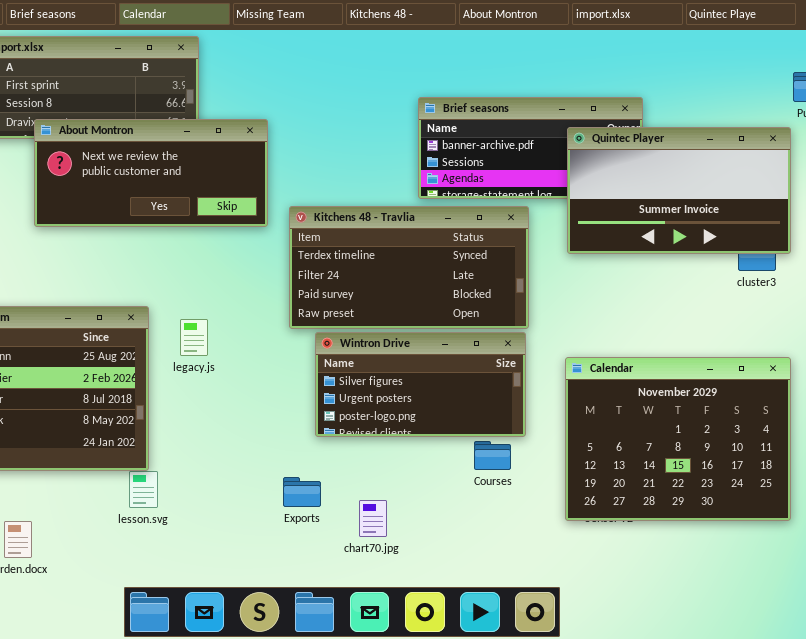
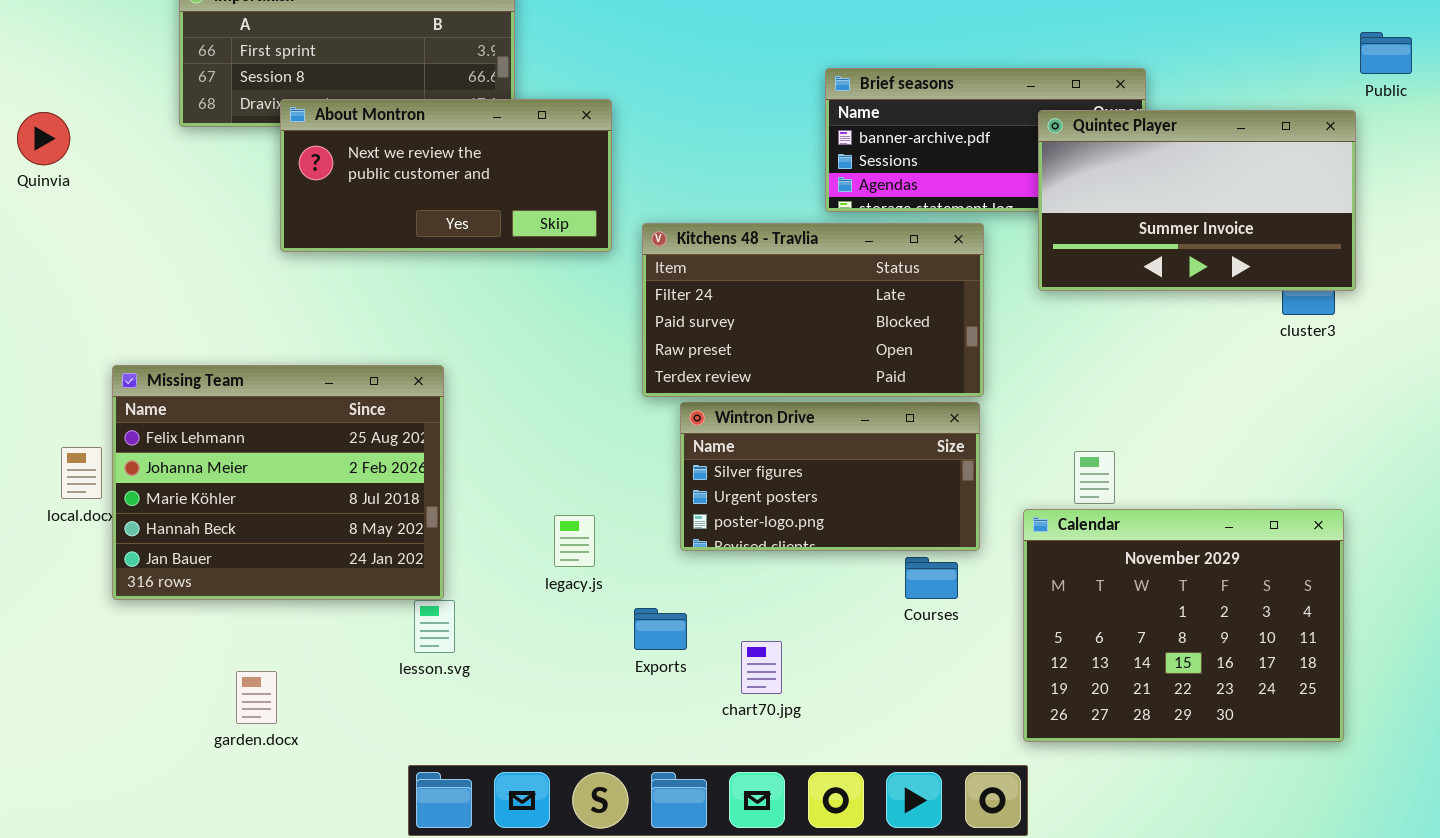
Kitchens 48 - Travlia: [289,206,529,329] -> [642,223,984,397], scrolled down 1 row
legacy.js: [180,319,208,356] -> [554,515,595,567], moved
Calendar: [565,357,791,521] -> [1023,509,1344,742], moved

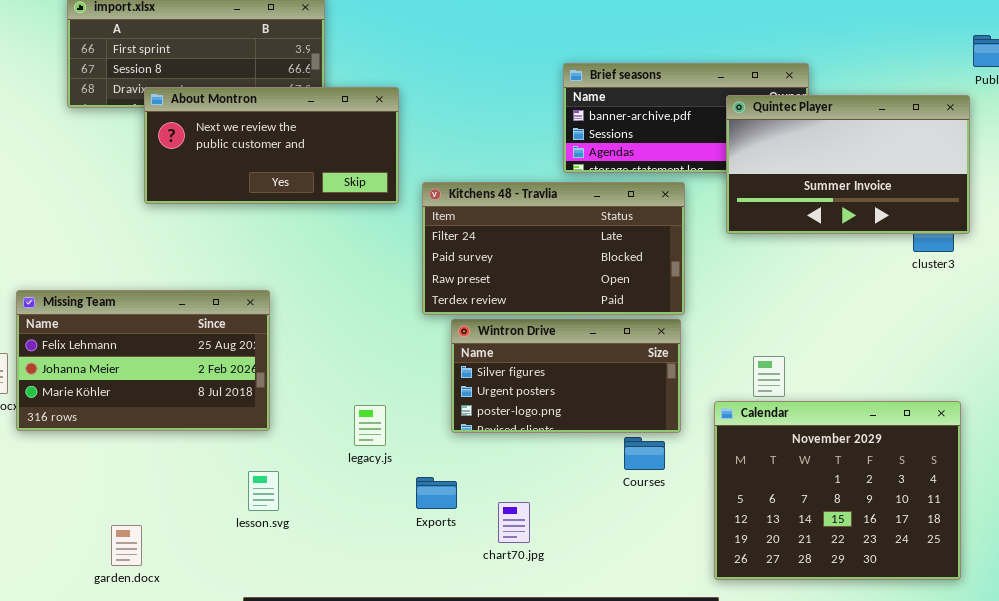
Missing Team: [112,365,444,600] -> [16,290,270,431], resized

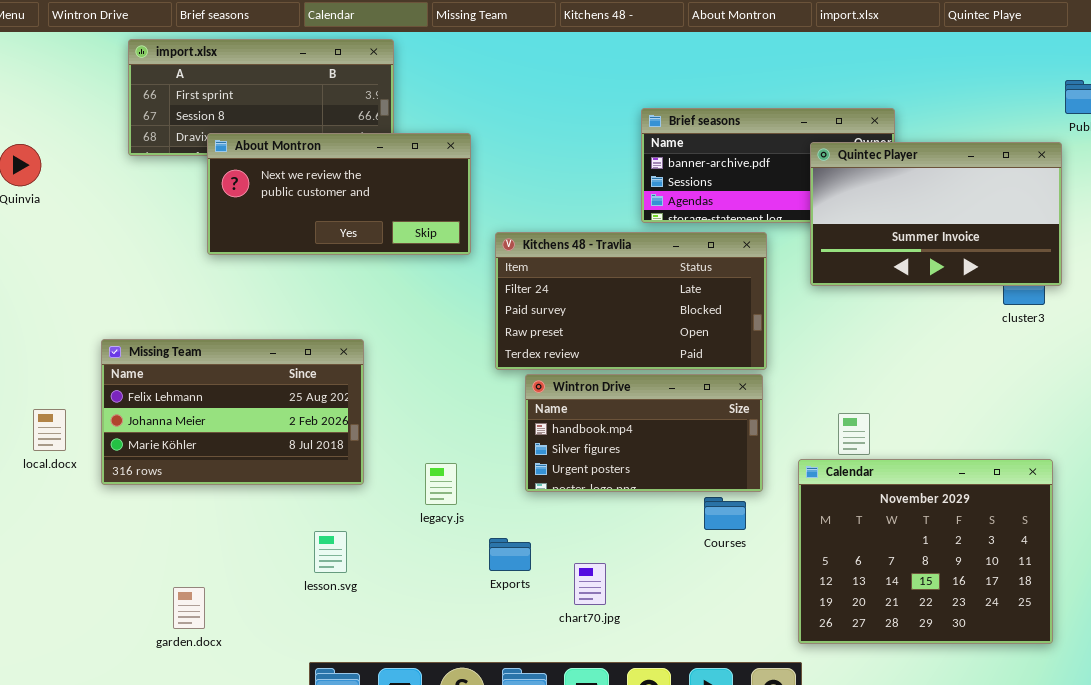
Missing Team: [16,290,270,431] -> [101,339,364,485], moved
Wintron Drive: [451,319,681,433] -> [525,374,763,492], scrolled up 1 row

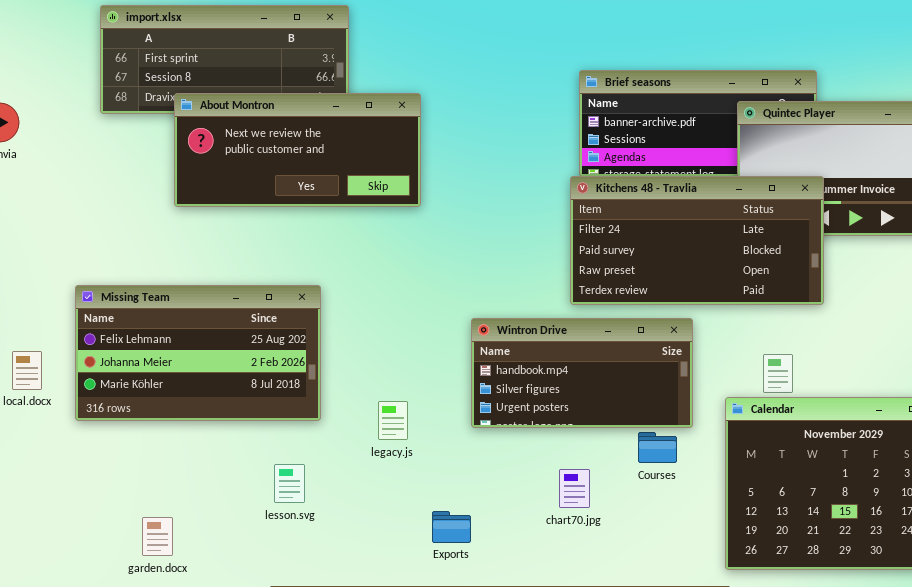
Kitchens 48 - Travlia: [495,232,767,370] -> [570,176,824,305], moved
Exports: [489,538,531,571] -> [432,511,471,543], moved
chart70.jpg: [574,563,606,605] -> [559,469,590,508], moved

